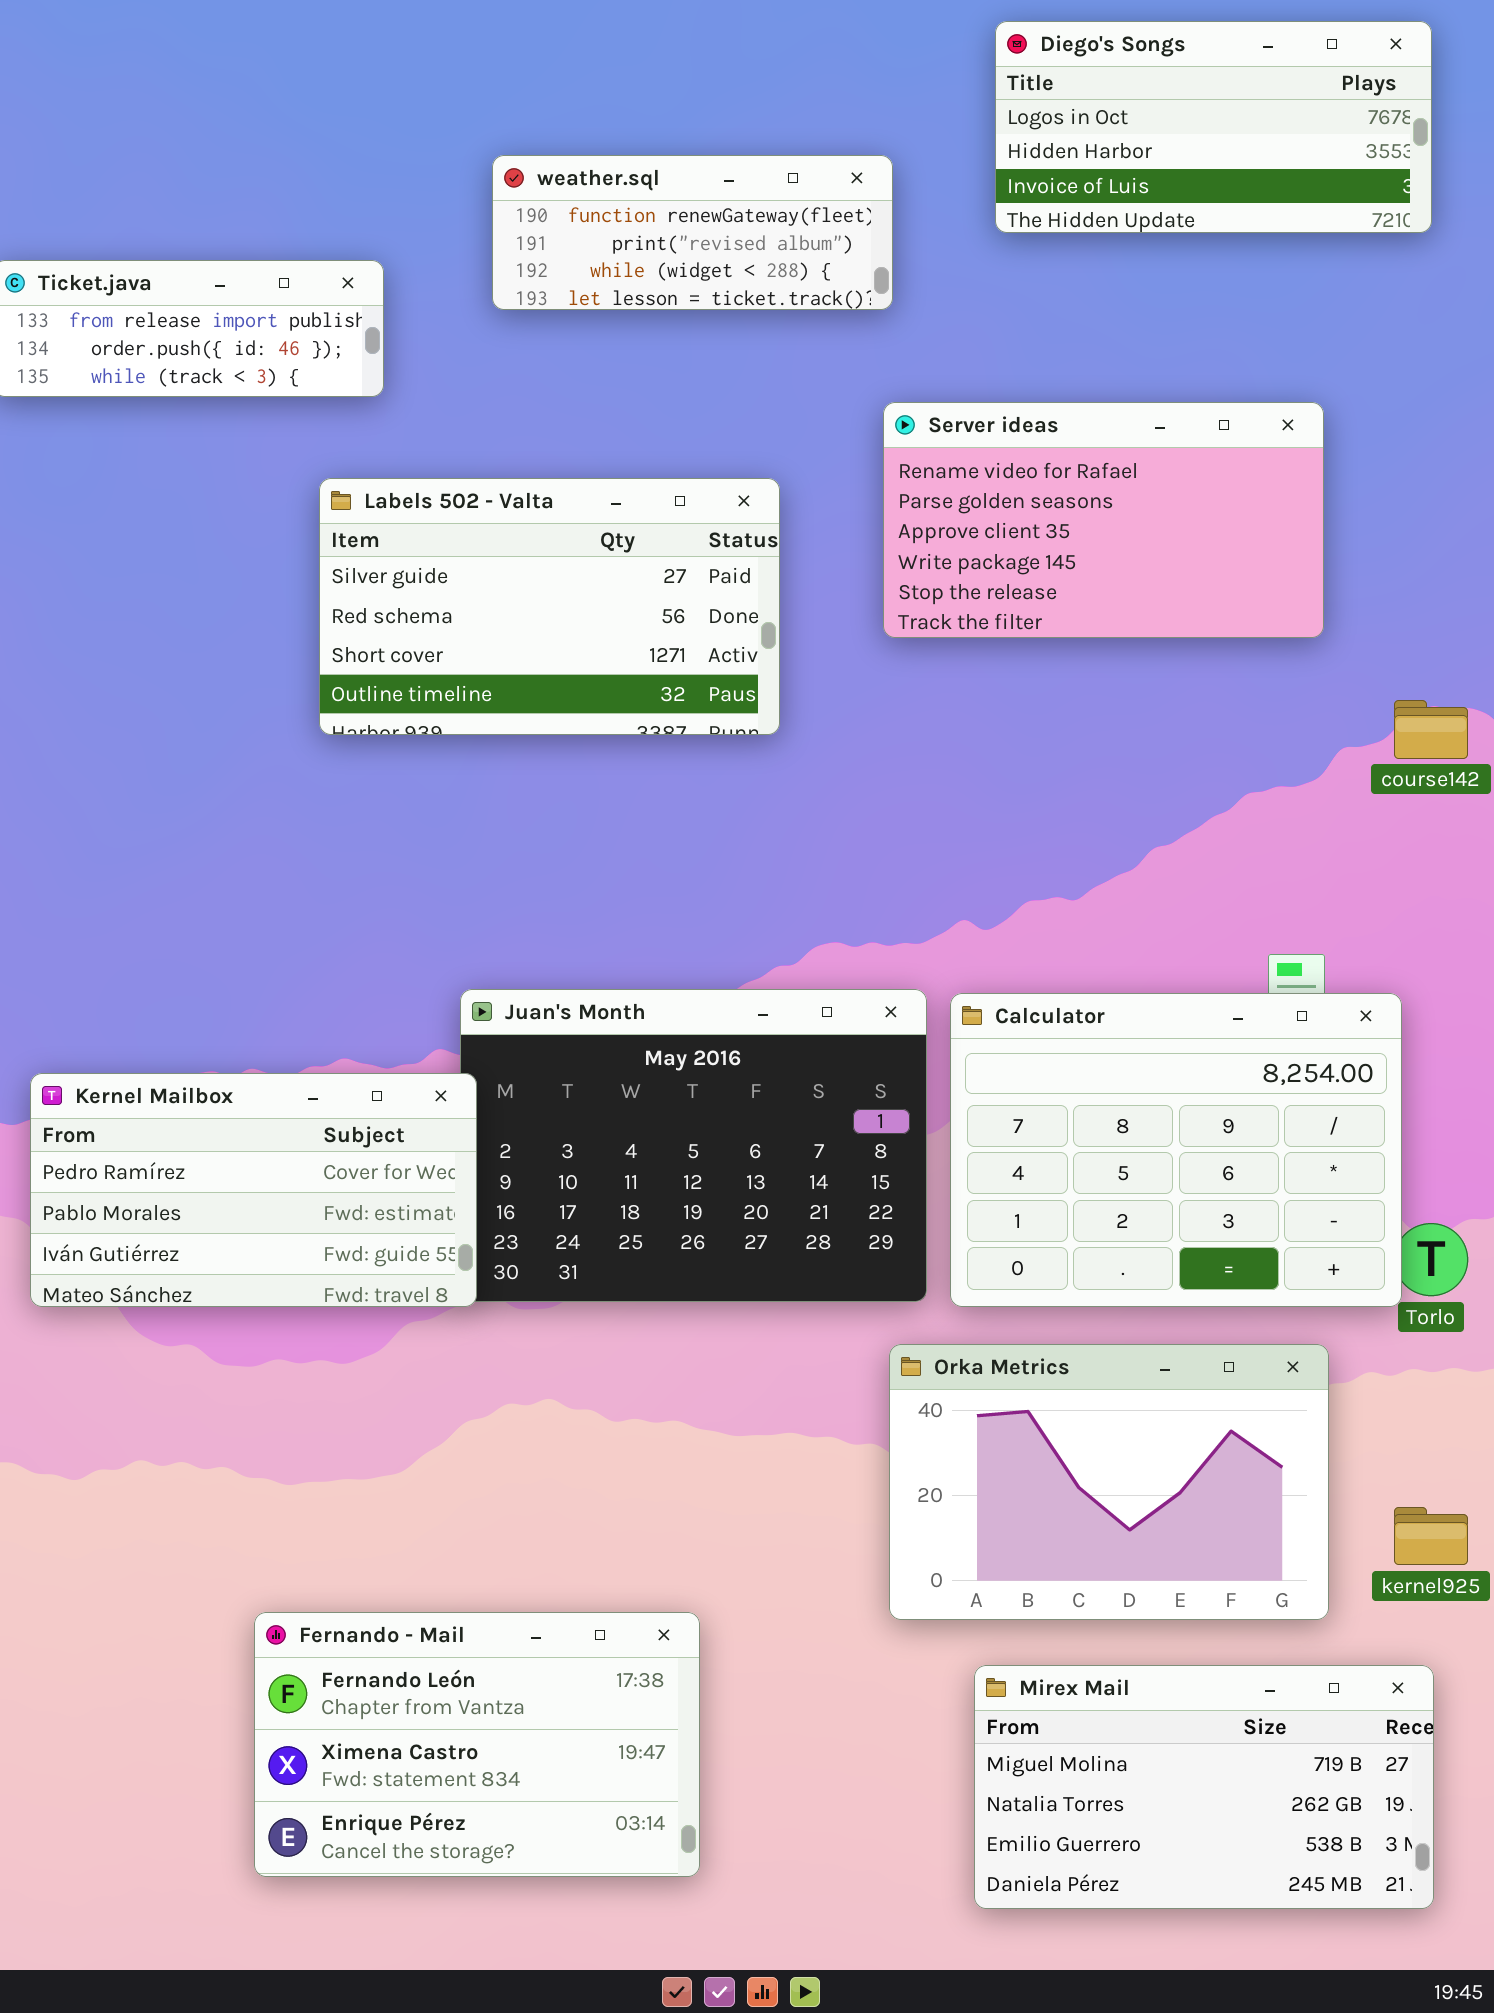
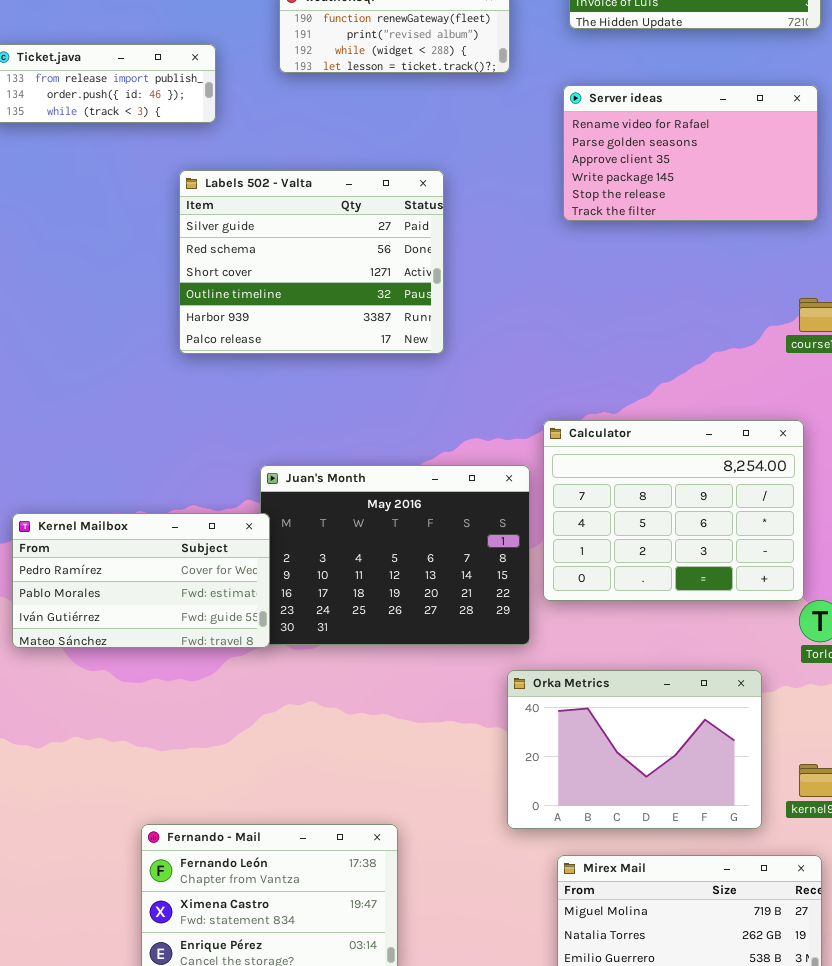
Server ideas: [883,402,1324,638] -> [563,85,818,221], moved
Labels 502 - Valta: [319,478,780,735] -> [179,170,444,354], resized
Calculator: [950,993,1402,1307] -> [543,420,804,601], moved

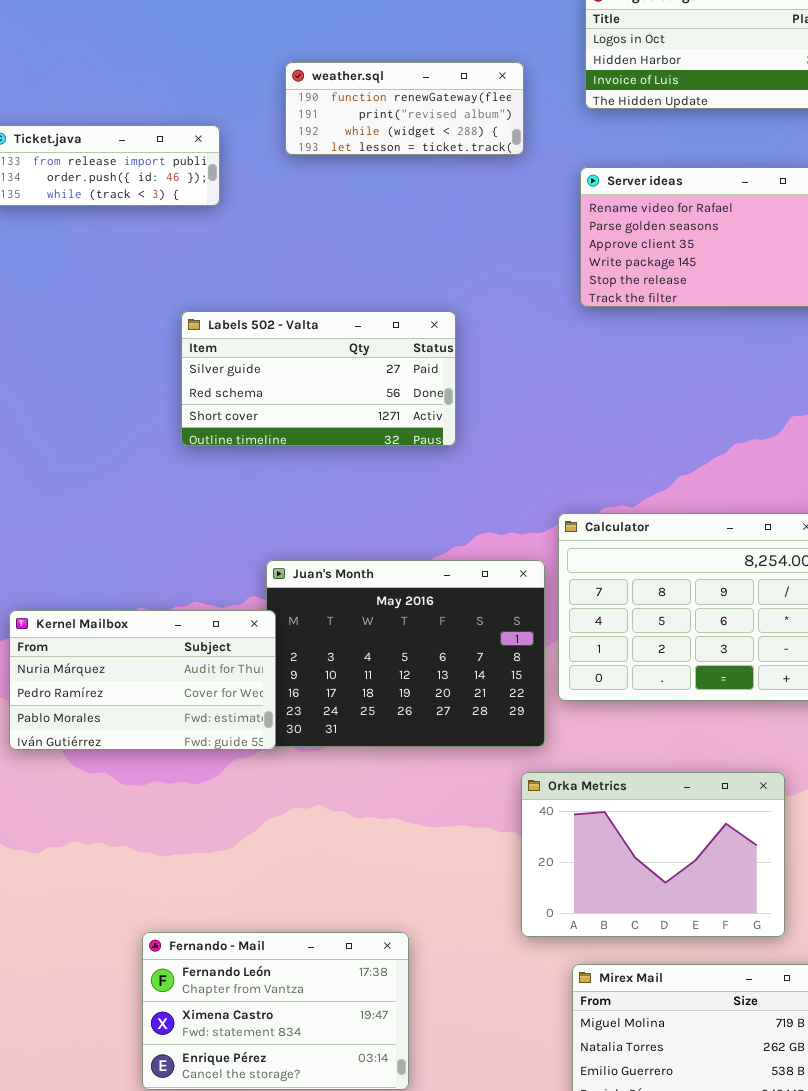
Labels 502 - Valta: [179,170,444,354] -> [181,311,456,446], resized
Kernel Mailbox: [12,513,270,648] -> [9,610,276,750], scrolled up 1 row

